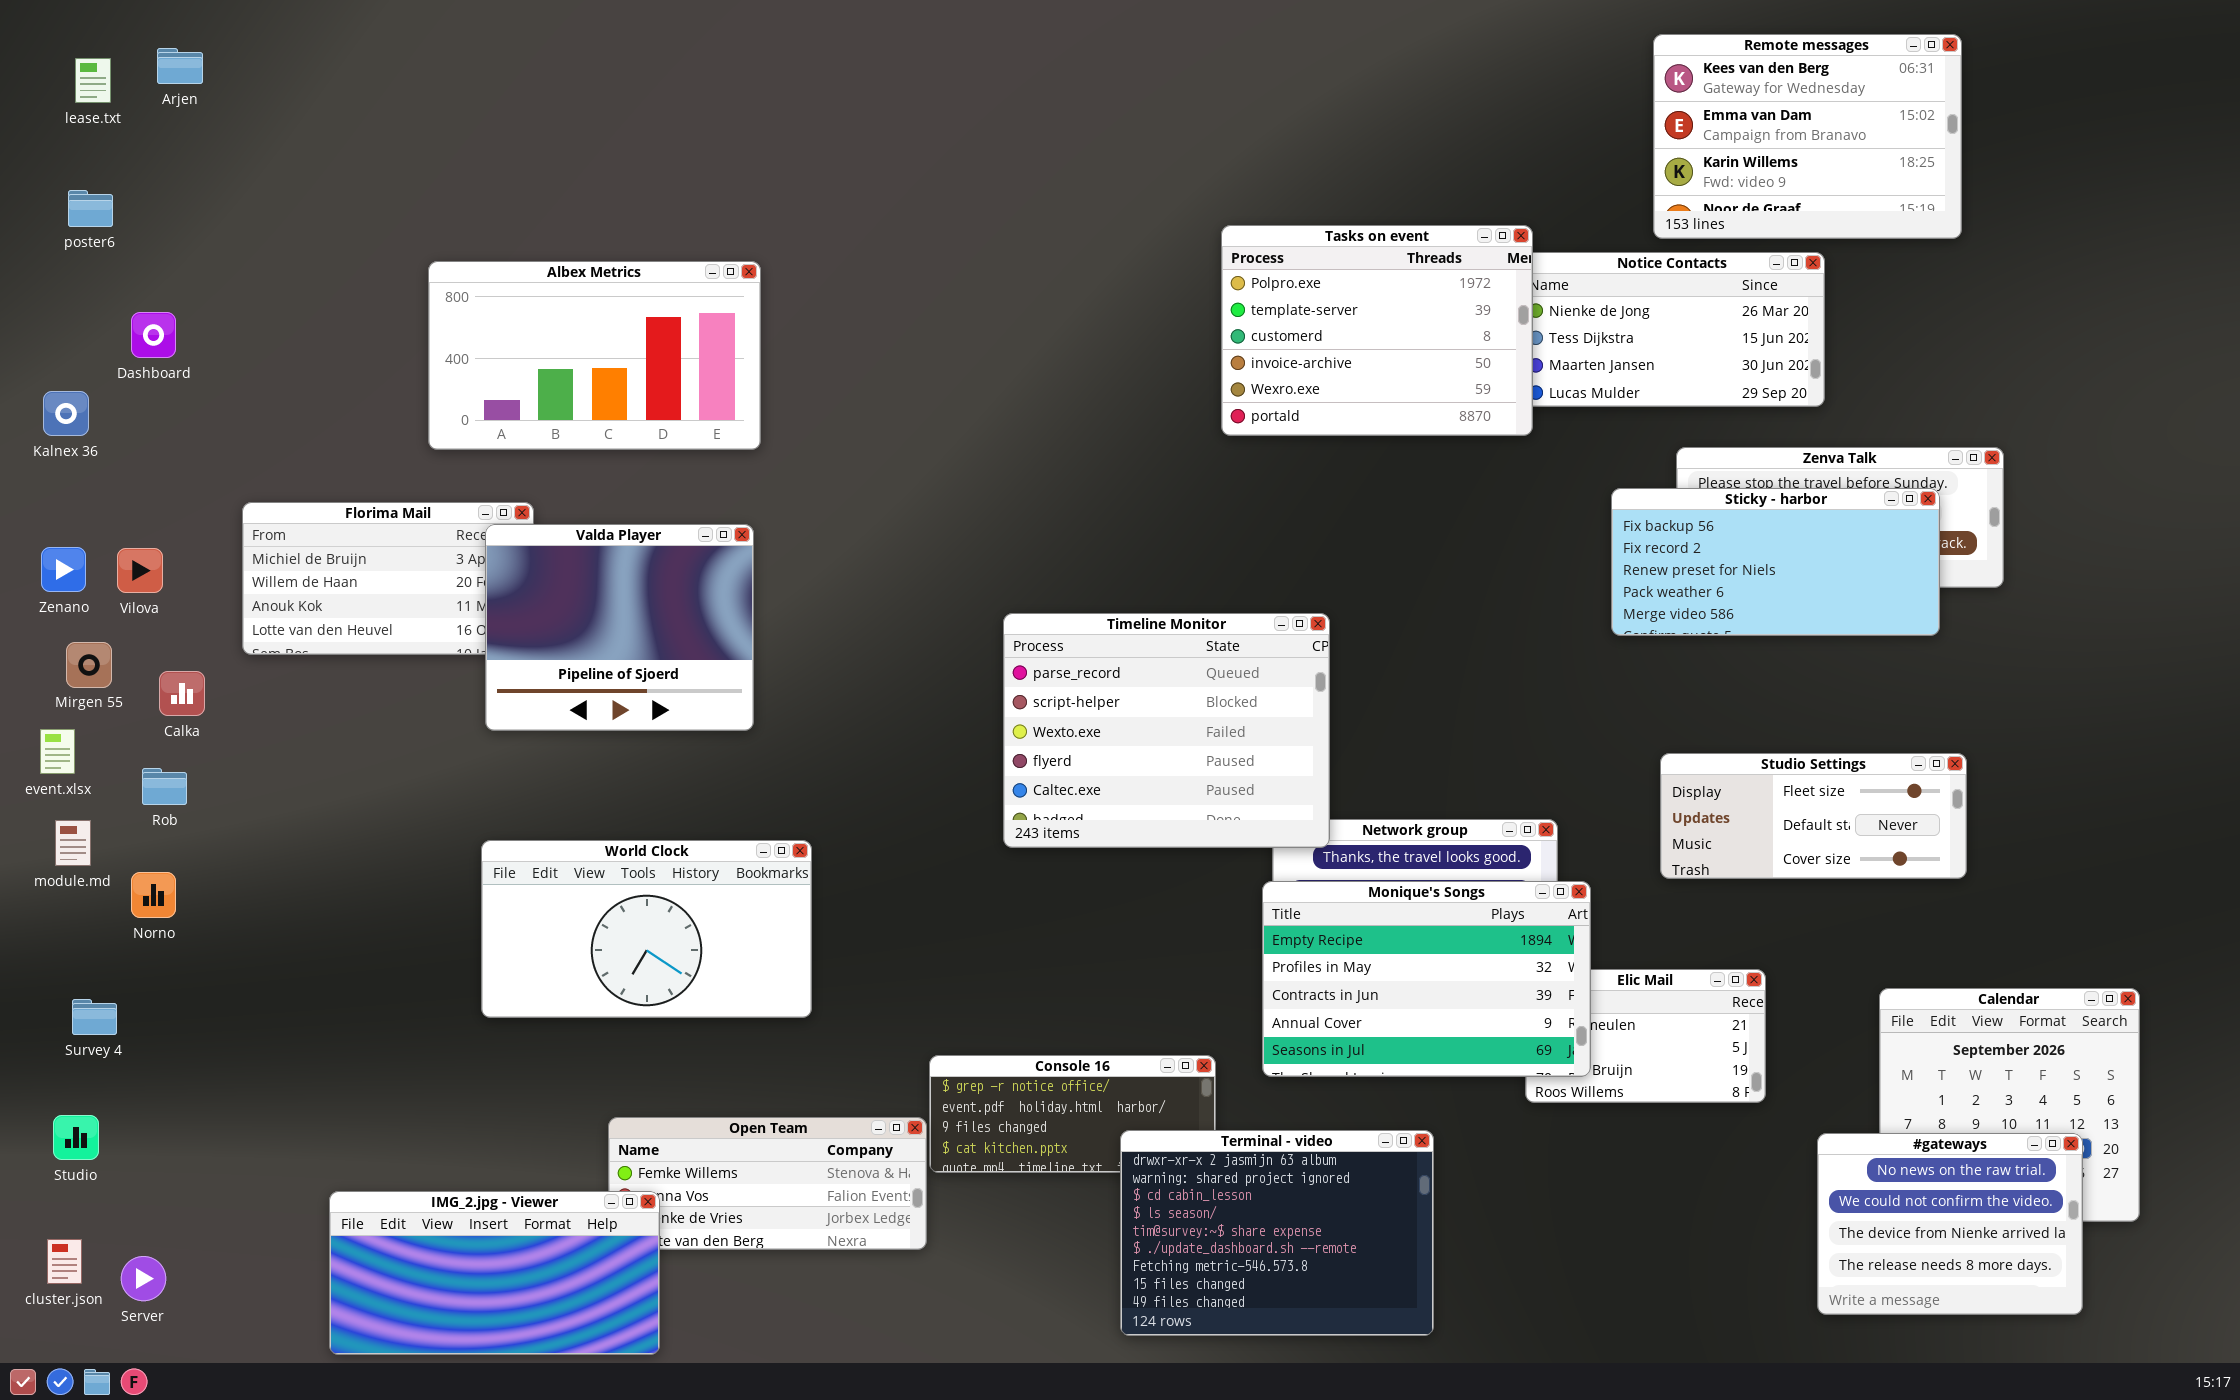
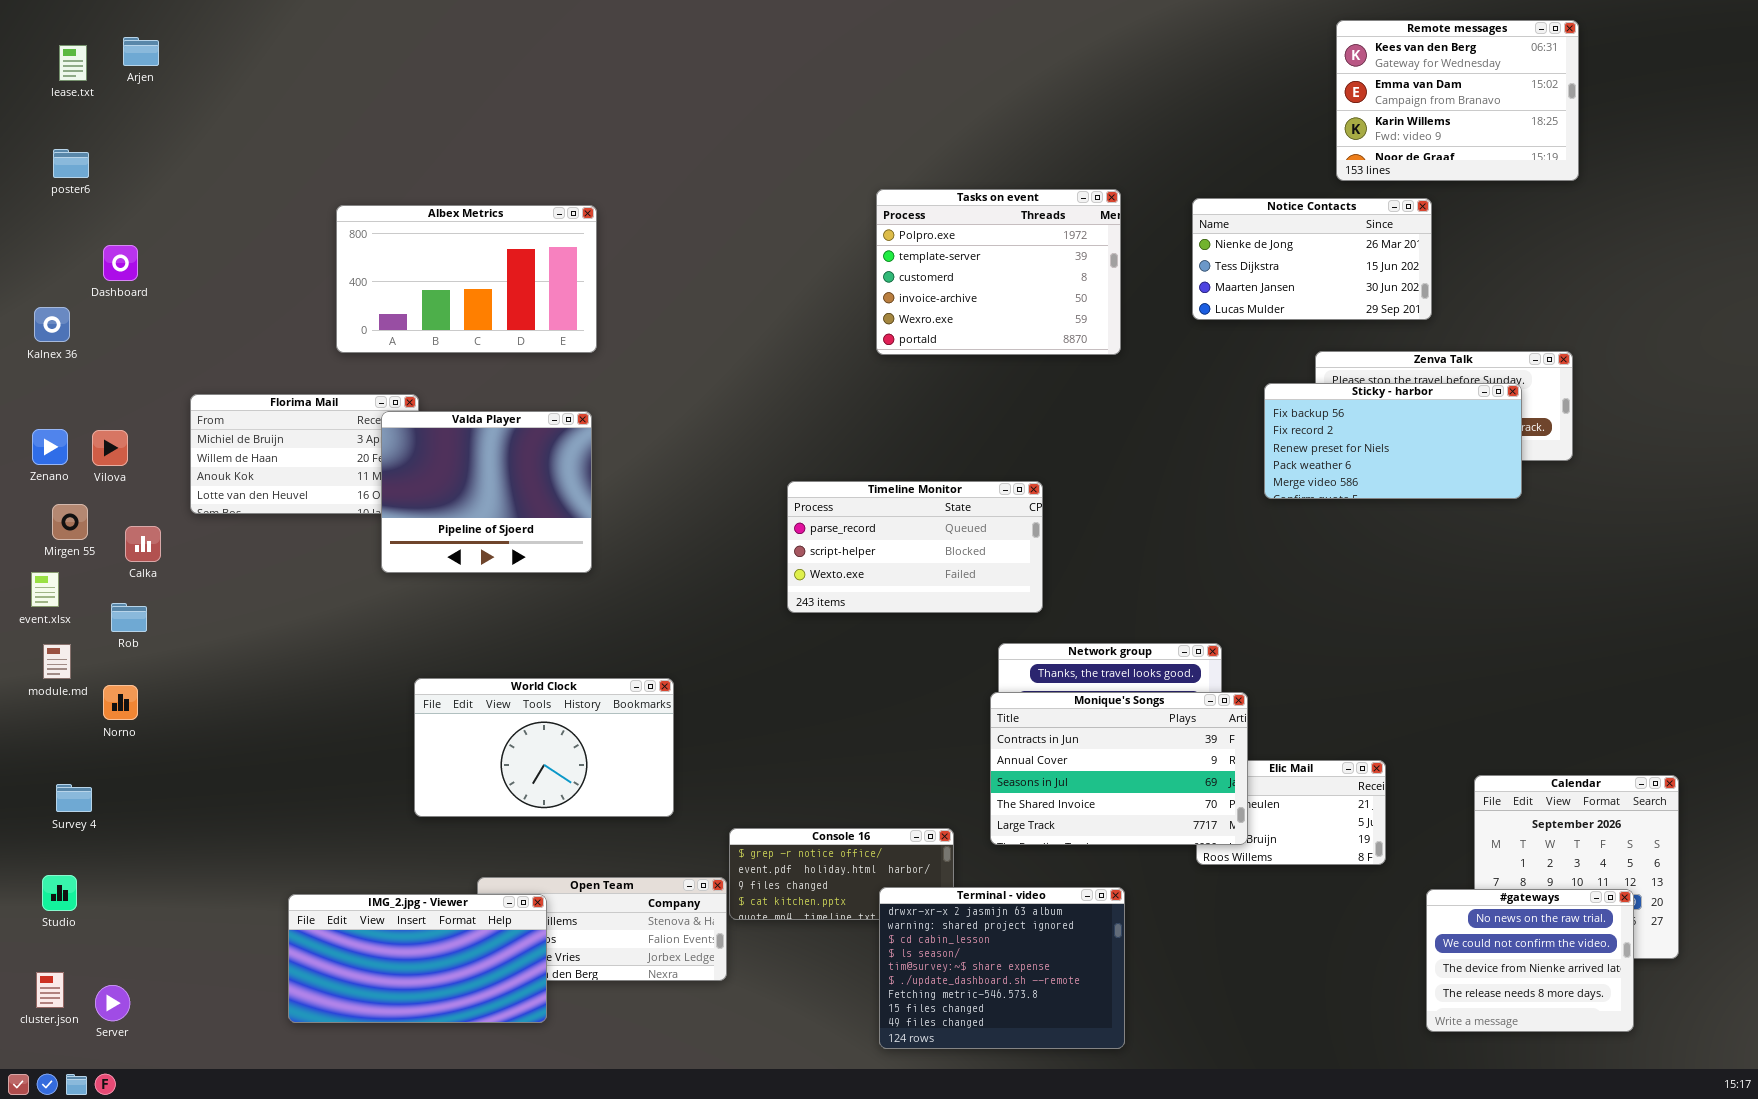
Remote messages: [1653,34,1962,239] -> [1336,20,1579,181], moved
Tasks on event: [1221,225,1533,436] -> [876,189,1121,355], moved
Timeline Monitor: [1003,613,1330,848] -> [787,481,1043,613], resized
Studio Settings: [1660,753,1967,879] -> none, closed
World Clock: [481,840,812,1018] -> [414,678,674,817], moved
Monique's Songs: [1262,881,1591,1077] -> [990,692,1248,845], scrolled down 2 rows
IMG_2.jpg - Viewer: [329,1191,660,1355] -> [288,894,547,1023], moved

